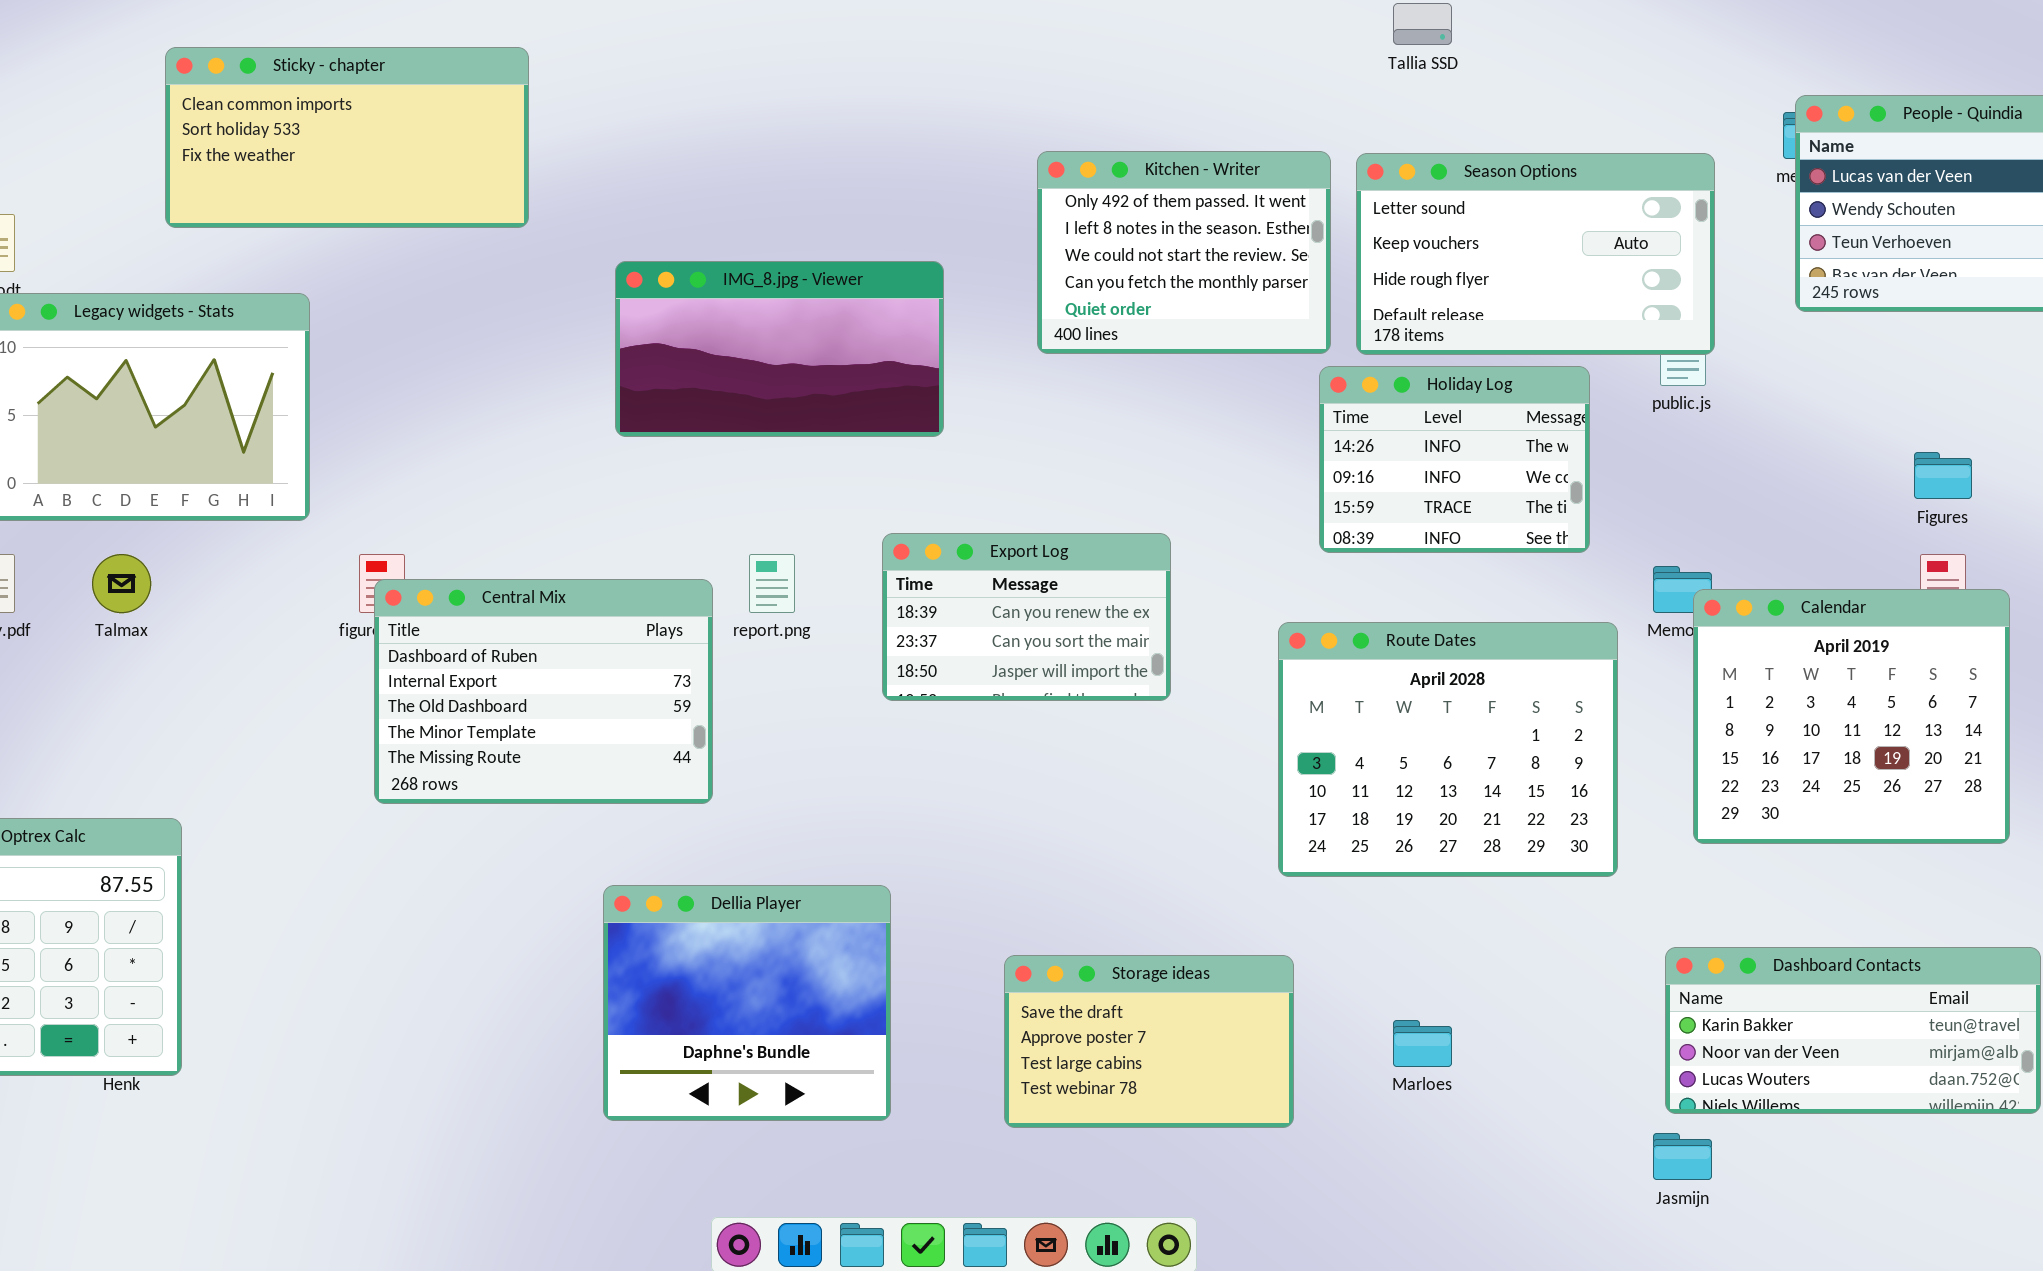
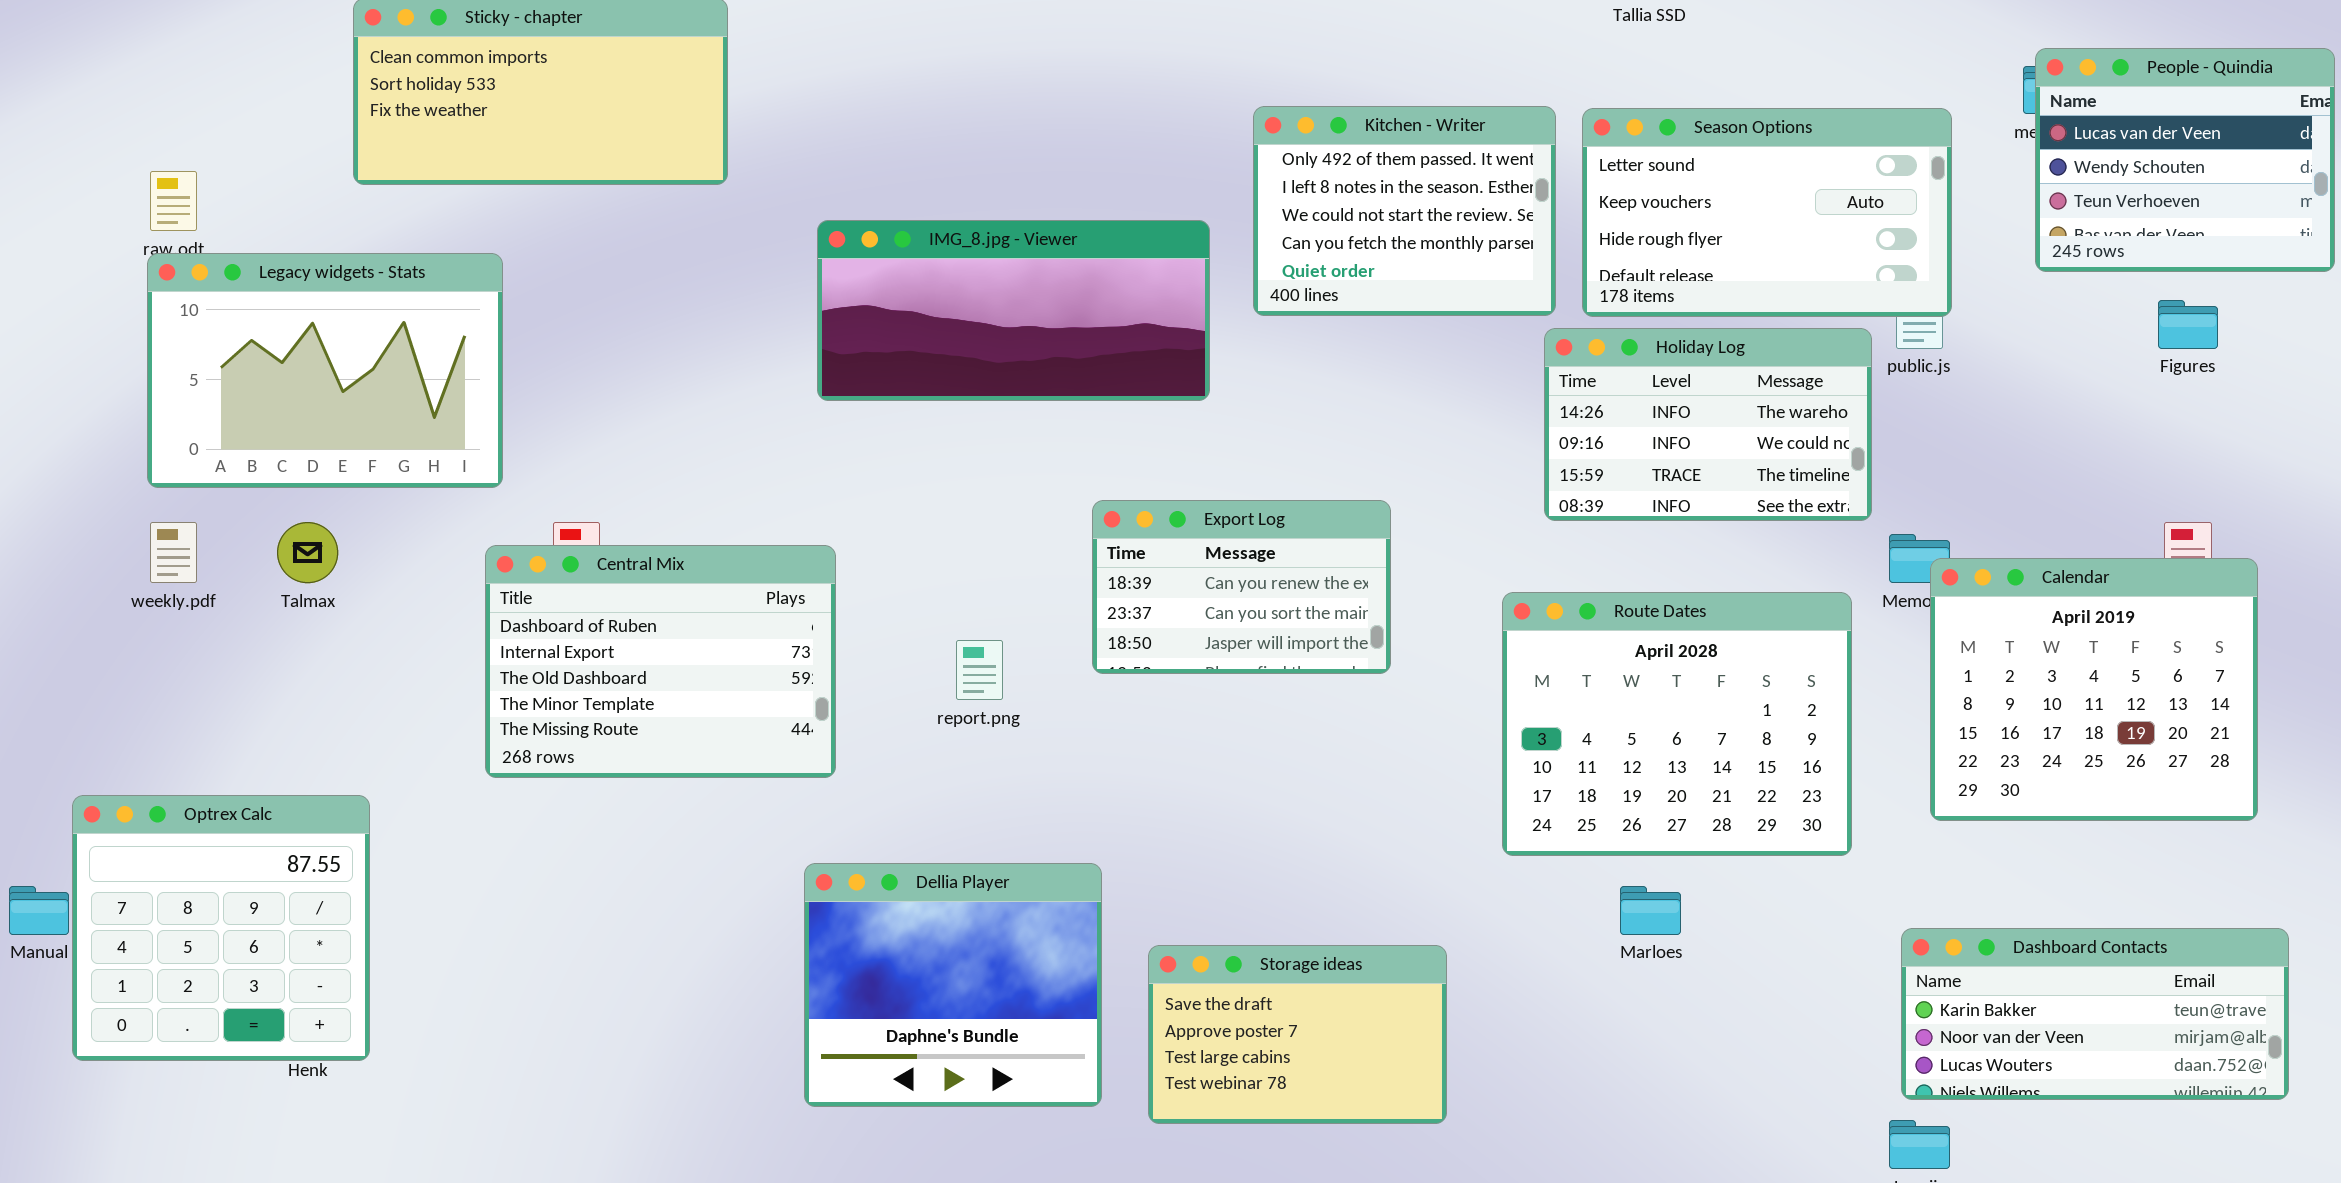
IMG_8.jpg - Viewer: [615,261,944,437] -> [817,220,1210,401], resized
Holiday Log: [1319,366,1590,553] -> [1544,328,1872,521], resized
Figures: [1914,452,1972,499] -> [2158,300,2218,349], moved
report.png: [749,554,795,613] -> [956,640,1003,700], moved
Central Mix: [374,579,713,804] -> [485,545,836,778], moved
Storage ideas: [1004,955,1294,1128] -> [1148,945,1447,1124], moved
Marloes: [1393,1020,1452,1067] -> [1620,886,1681,935], moved

